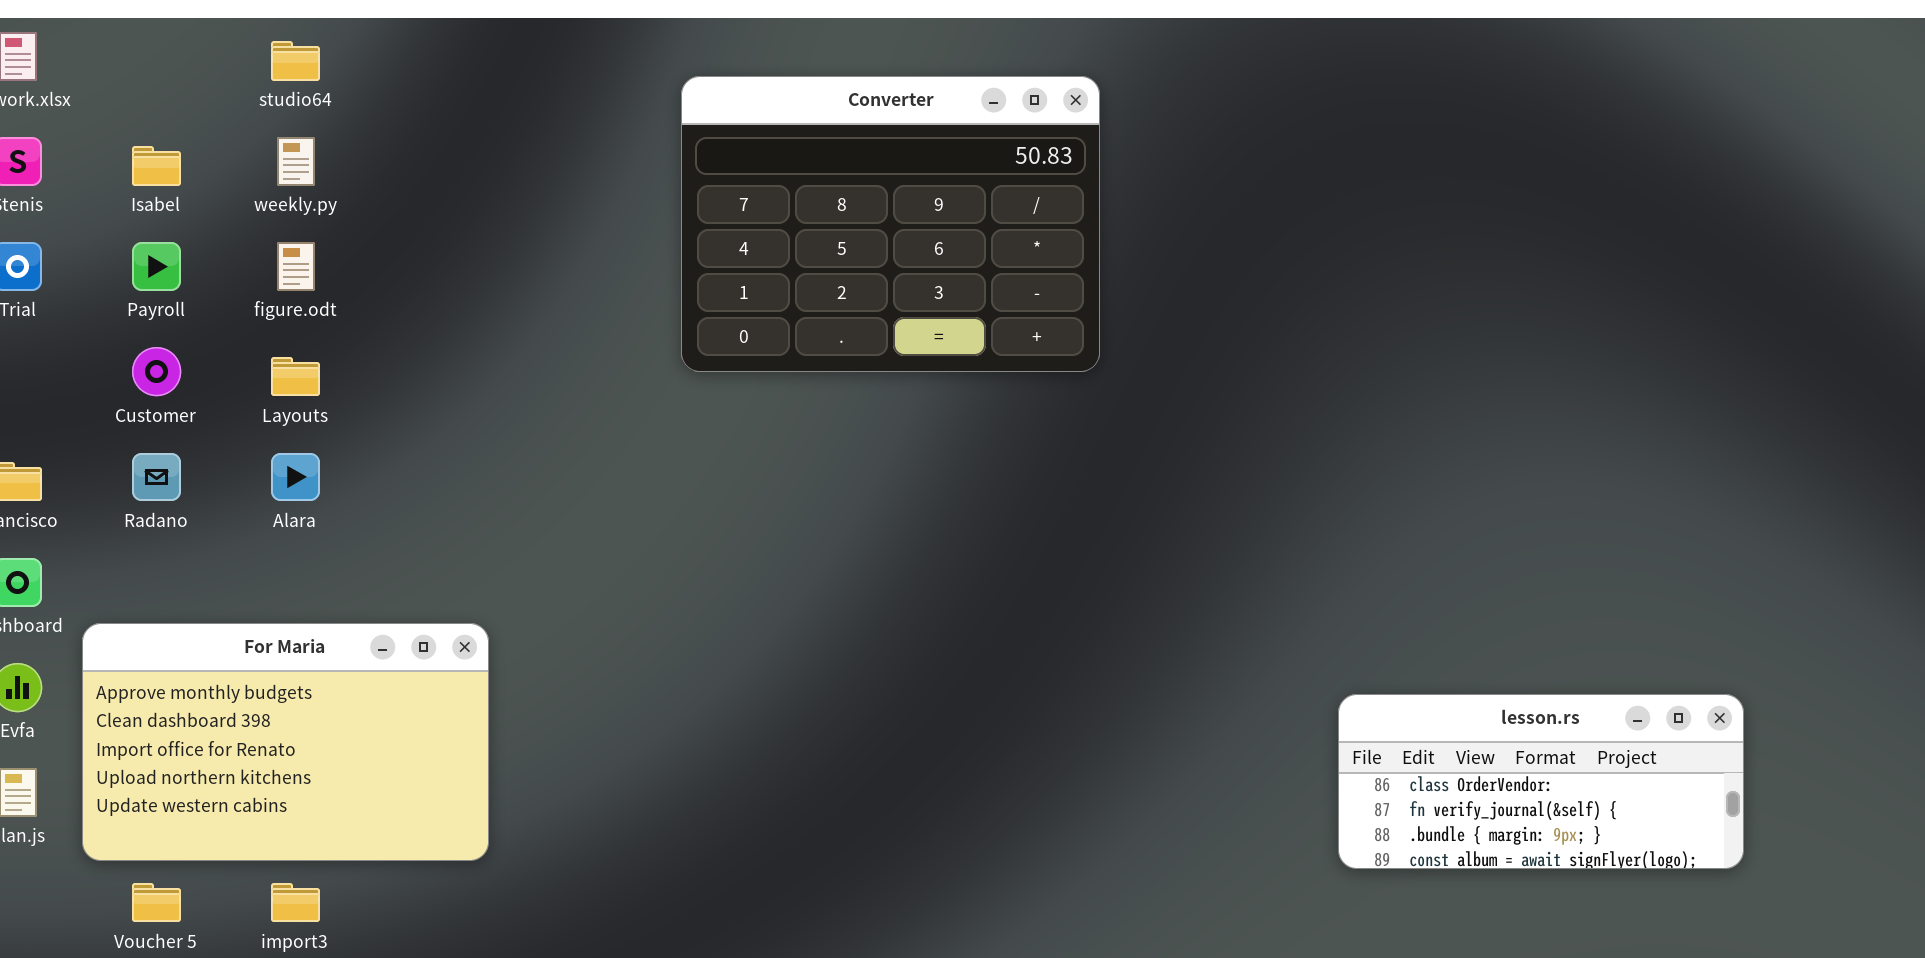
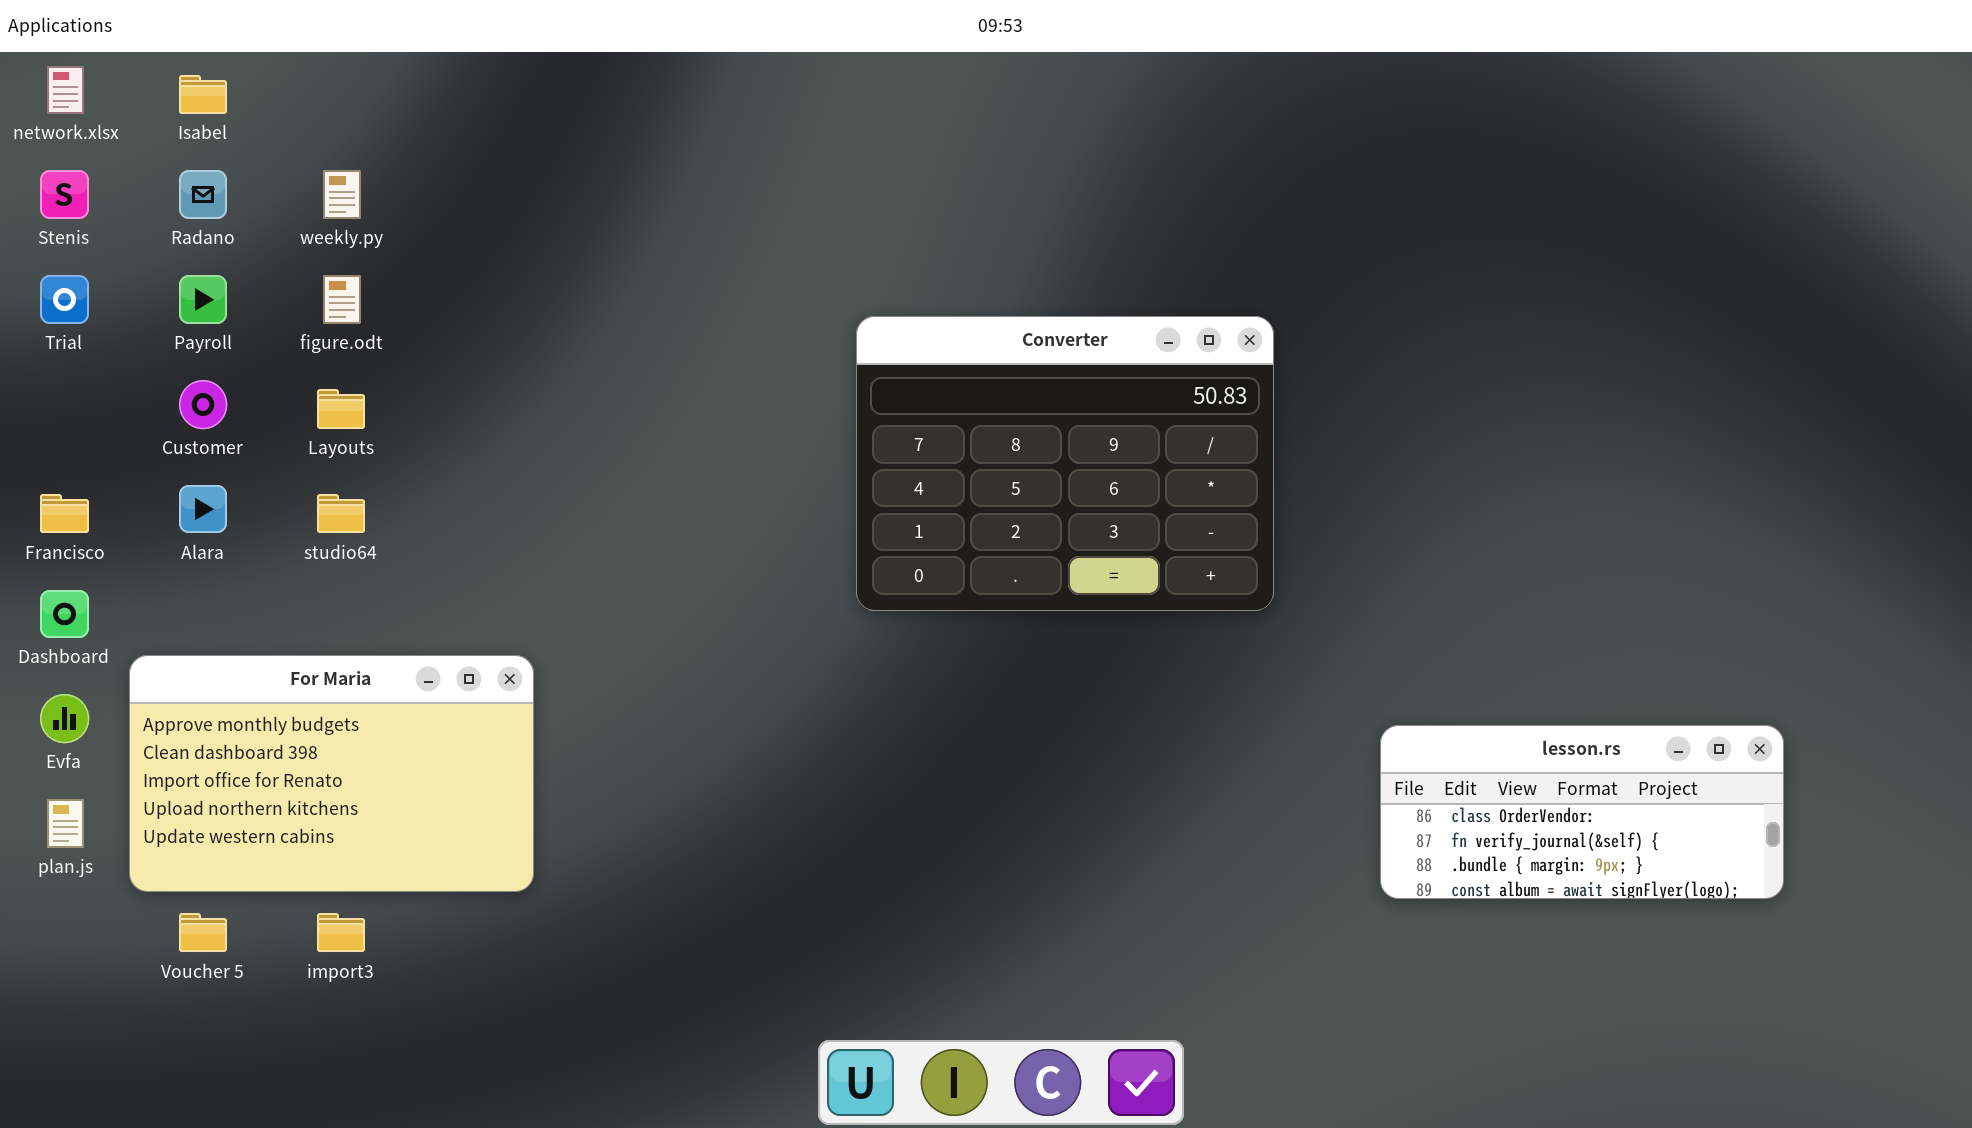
studio64: [271,41,320,81] -> [317,494,365,533], moved
Converter: [681,76,1100,372] -> [856,316,1274,611], moved
Isabel: [132,146,181,186] -> [179,75,227,114], moved
Radano: [132,453,181,501] -> [179,170,227,219], moved
Alara: [271,453,320,501] -> [179,485,227,533], moved

